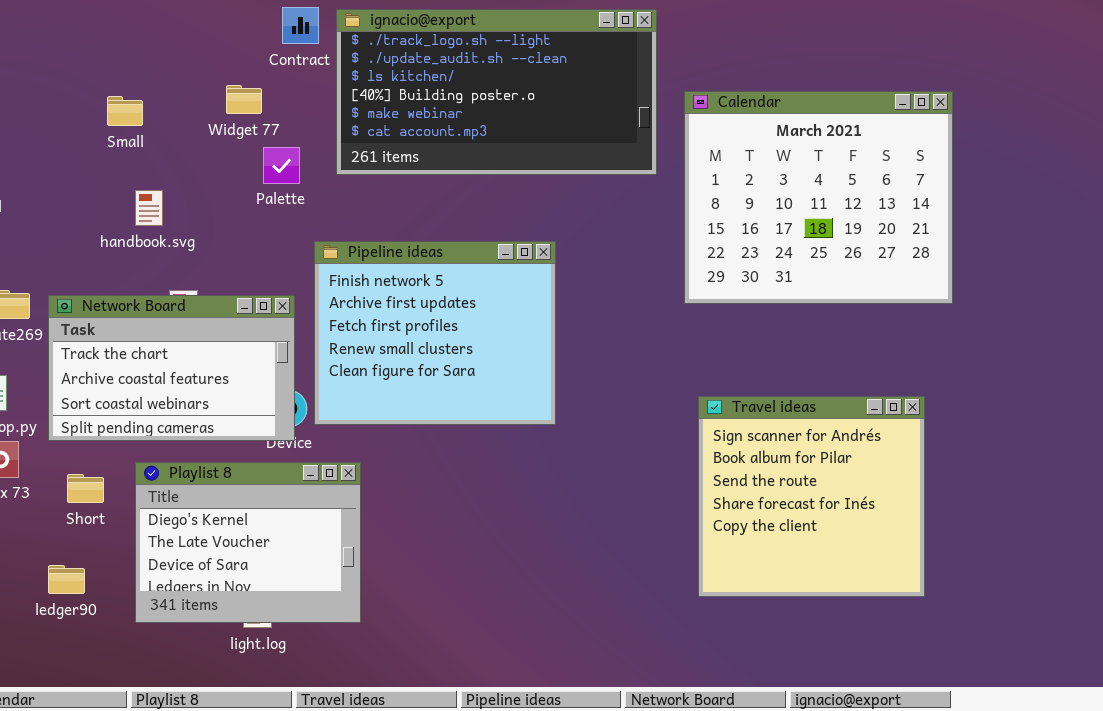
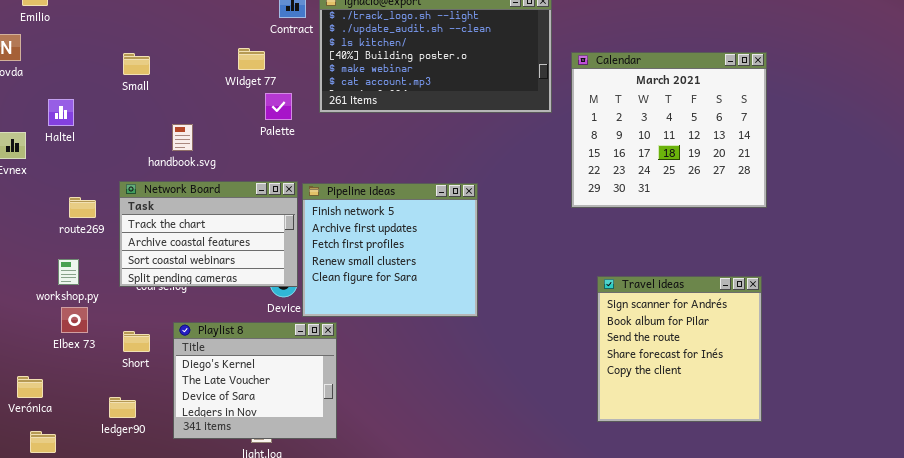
Small: [107,96,143,126] -> [123,53,150,75], moved
Pipeline ideas: [314,241,556,425] -> [302,183,478,317], moved
Network Board: [48,295,295,441] -> [119,181,298,287], moved
Travel ideas: [698,396,925,597] -> [597,276,762,422], moved

